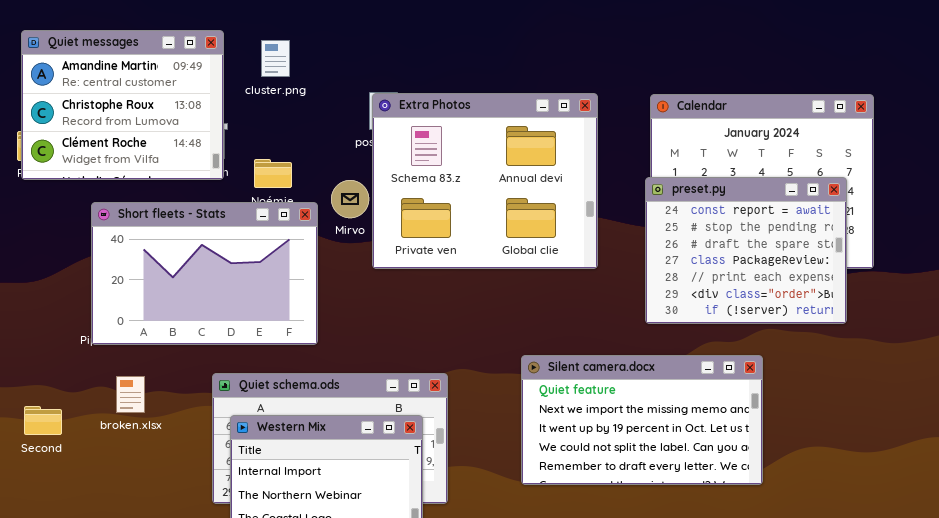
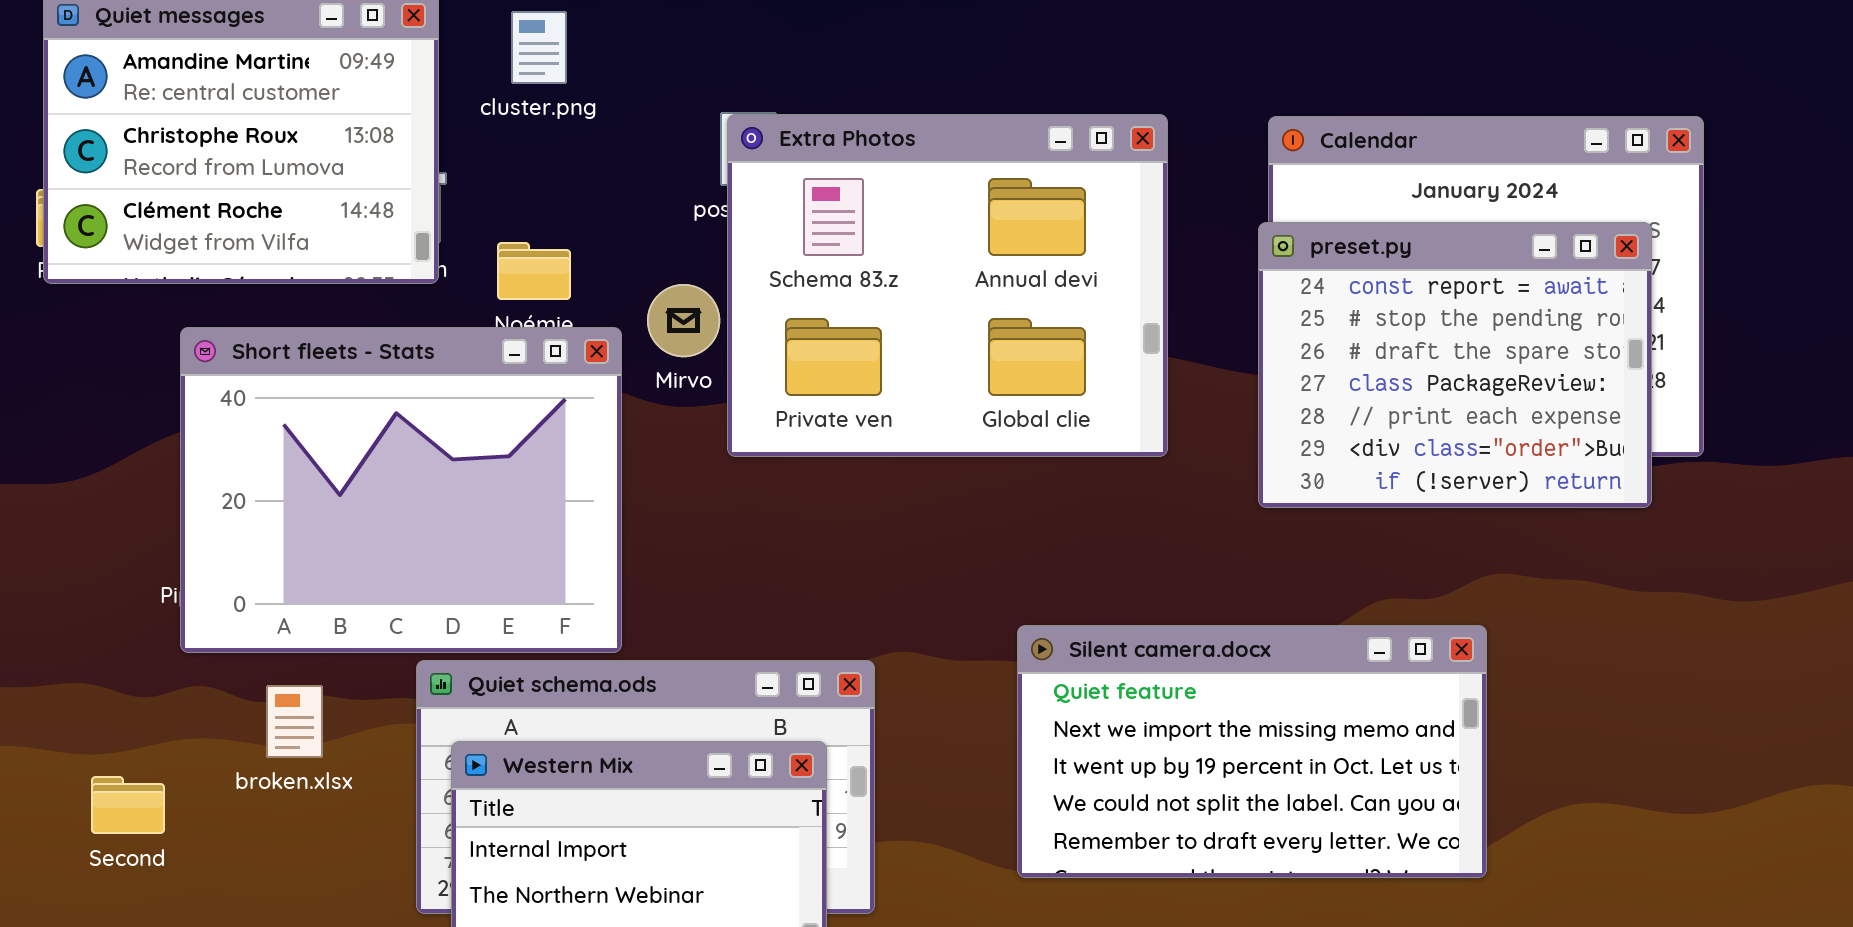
preset.py: [645,177,847,324] -> [1258,222,1652,508], moved
Short fleets - Stats: [91,202,318,345] -> [180,327,622,653], resized
broken.xlsx: [116,376,145,413] -> [266,685,323,758], moved
Second: [24,406,62,435] -> [91,776,165,834], moved

